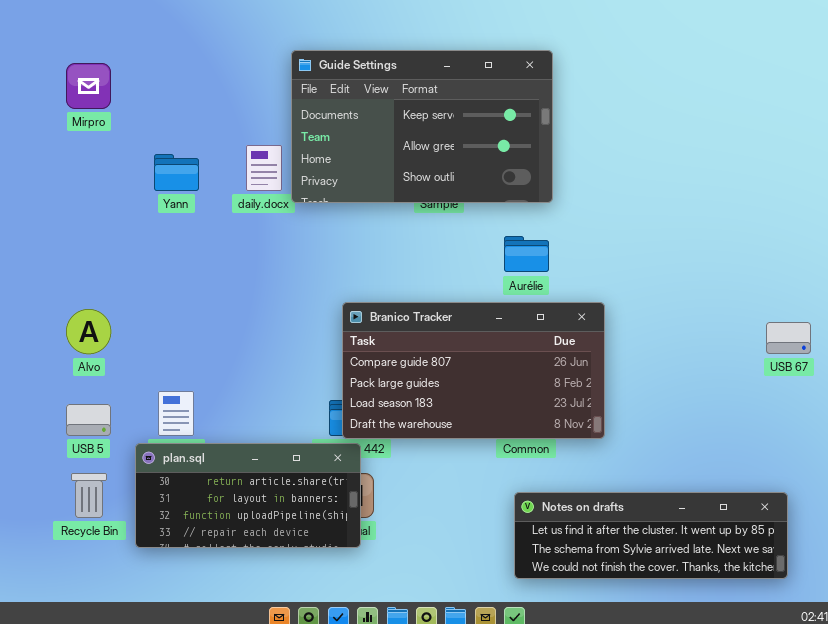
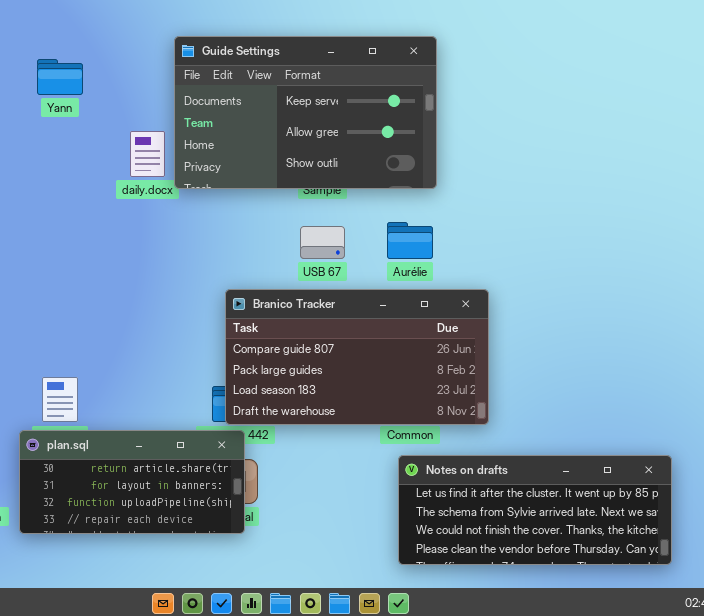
Yann: [154,154,199,191] -> [37,59,83,95], moved
USB 67: [766,322,811,354] -> [300,226,345,259], moved
Notes on drafts: [514,492,788,579] -> [398,455,672,565], resized

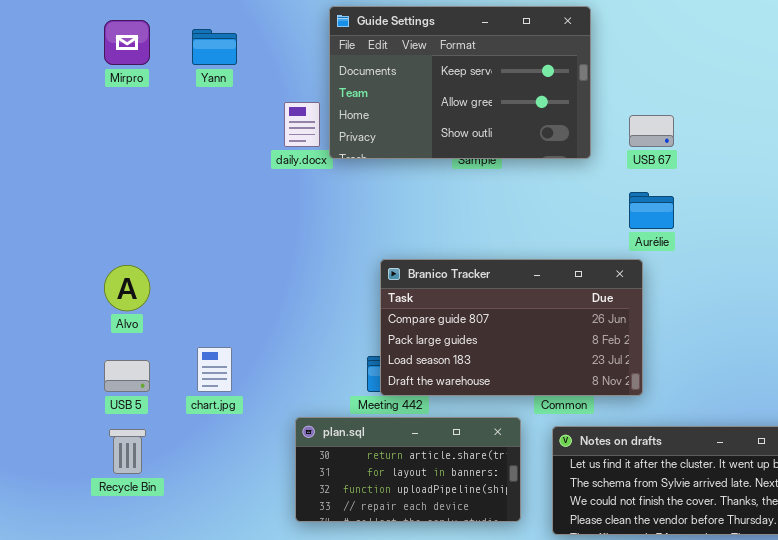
Aurélie: [387,222,433,259] -> [629,192,674,229], moved
USB 67: [300,226,345,259] -> [629,115,674,147], moved
plan.sql: [19,430,245,534] -> [295,417,521,522], moved

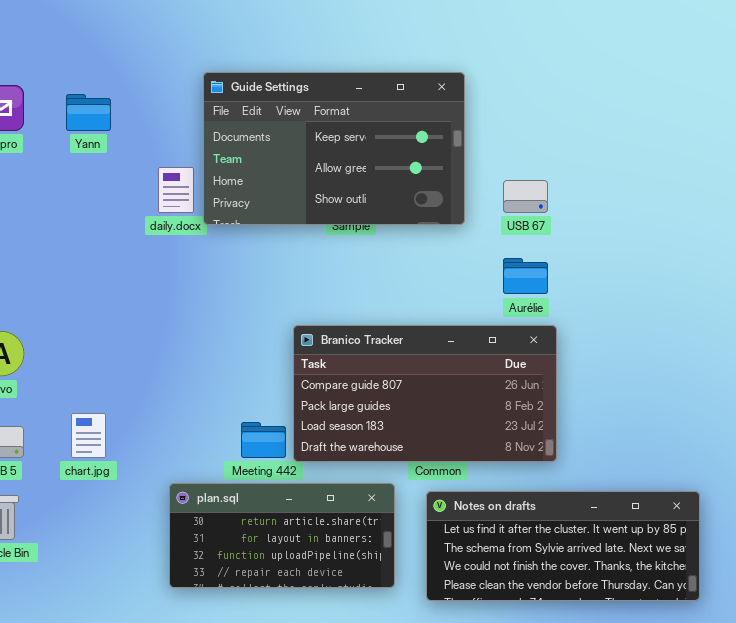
Branico Tracker: [380,259,643,396] -> [293,325,557,462], moved

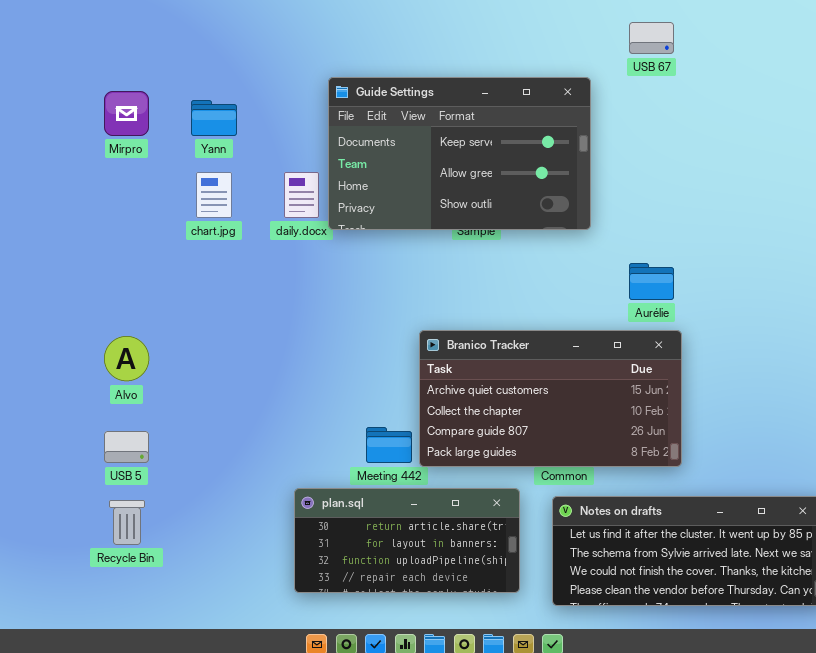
USB 67: [503,180,548,213] -> [629,22,674,54], moved
Branico Tracker: [293,325,557,462] -> [419,330,682,467], scrolled up 2 rows
chart.jpg: [71,413,106,458] -> [196,172,232,218], moved

